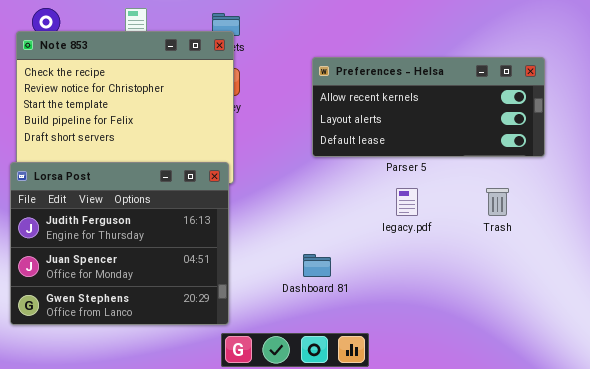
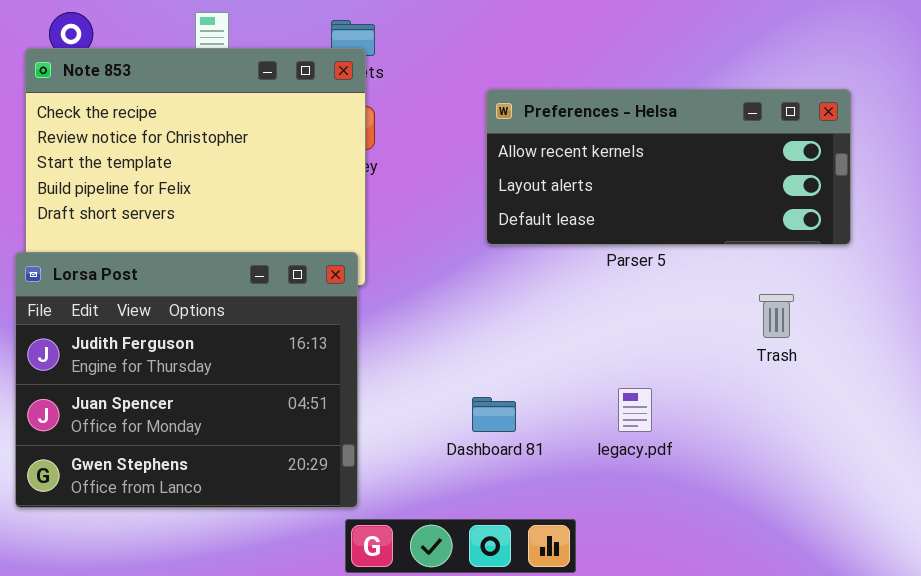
legacy.pdf: [396,188,418,216] -> [618,388,652,432], moved

